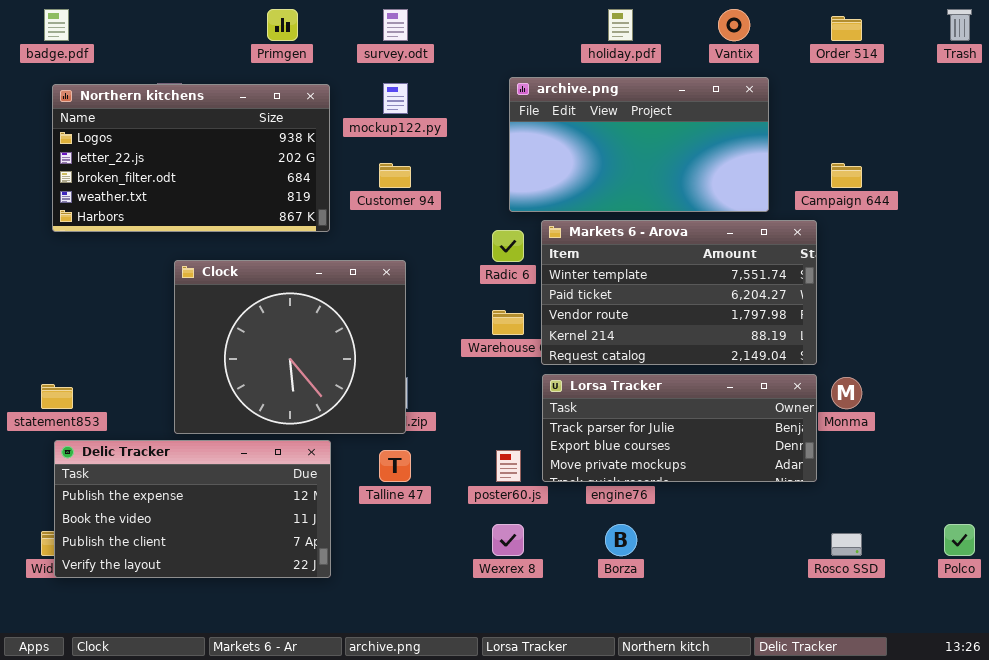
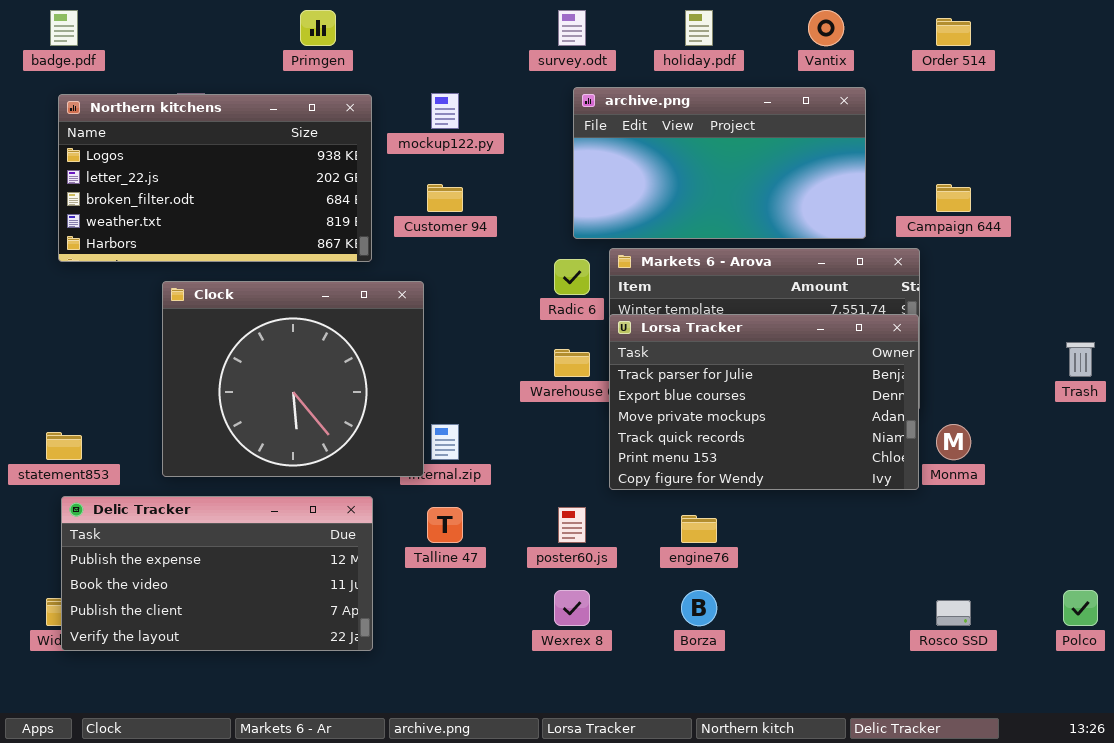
survey.odt: [383,9,408,41] -> [558,10,586,46], moved
Trash: [947,9,972,41] -> [1066,342,1095,377], moved
Clock: [174,260,406,434] -> [162,281,424,477], moved
Lorsa Tracker: [542,374,817,482] -> [609,314,919,490], moved, resized

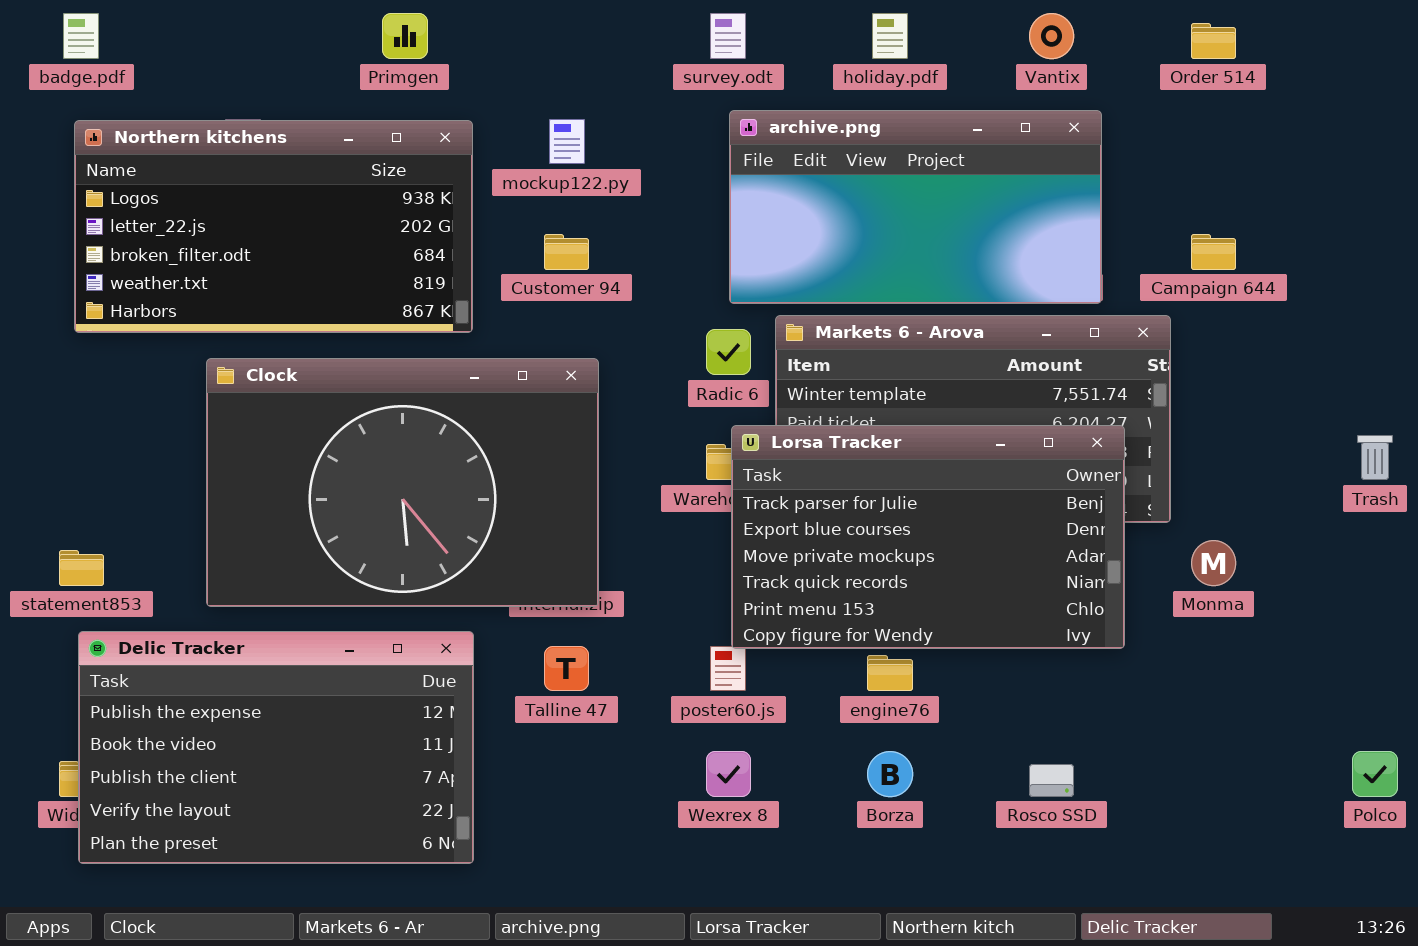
Clock: [162,281,424,477] -> [206,358,599,607], resized
Lorsa Tracker: [609,314,919,490] -> [731,425,1125,649], moved
Delic Tracker: [61,496,373,651] -> [78,631,474,864], resized
Rosco SSD: [936,600,971,626] -> [1029,764,1074,797], moved

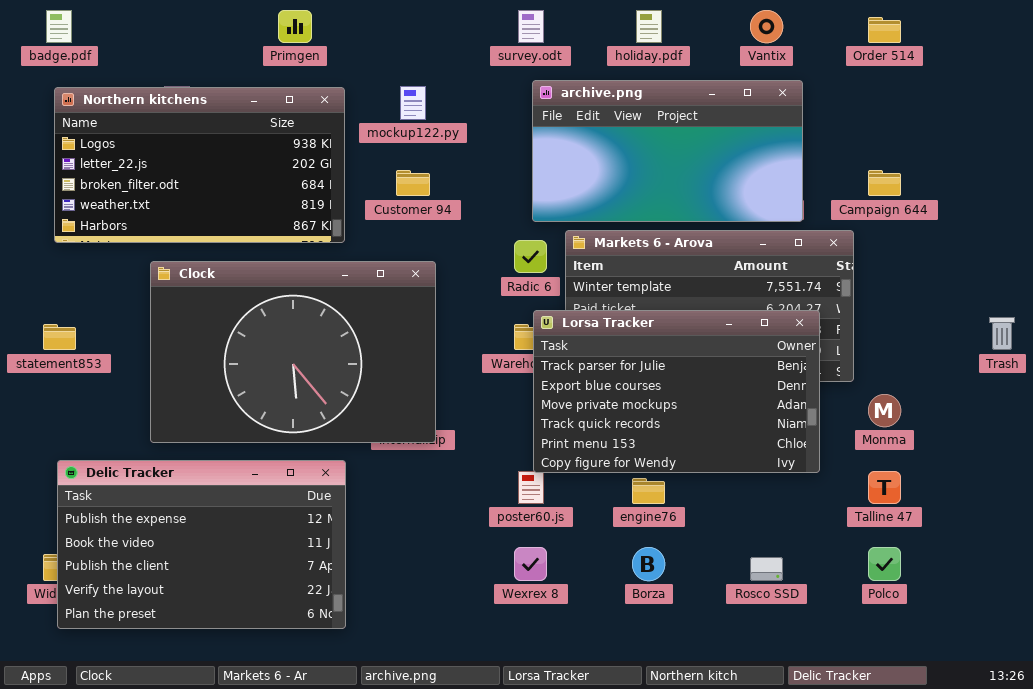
statement853: [59,550,104,586] -> [43,324,76,350], moved
Talline 47: [544,646,589,691] -> [868,471,901,504], moved
Polco: [1352,751,1398,797] -> [868,547,901,581], moved

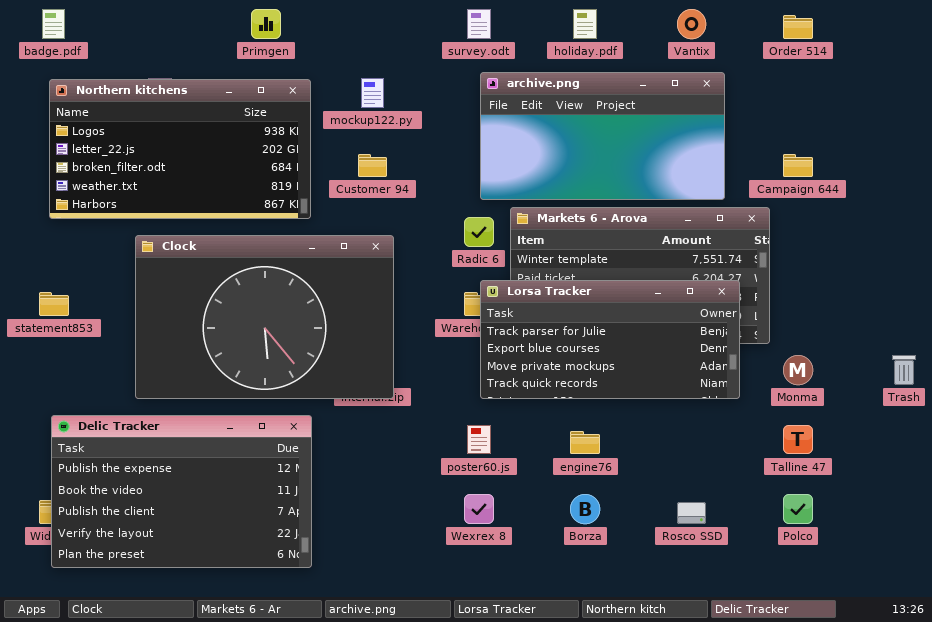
Lorsa Tracker: [533,310,820,473] -> [480,280,740,399], resized
Trash: [989,317,1015,350] -> [892,355,916,385], moved

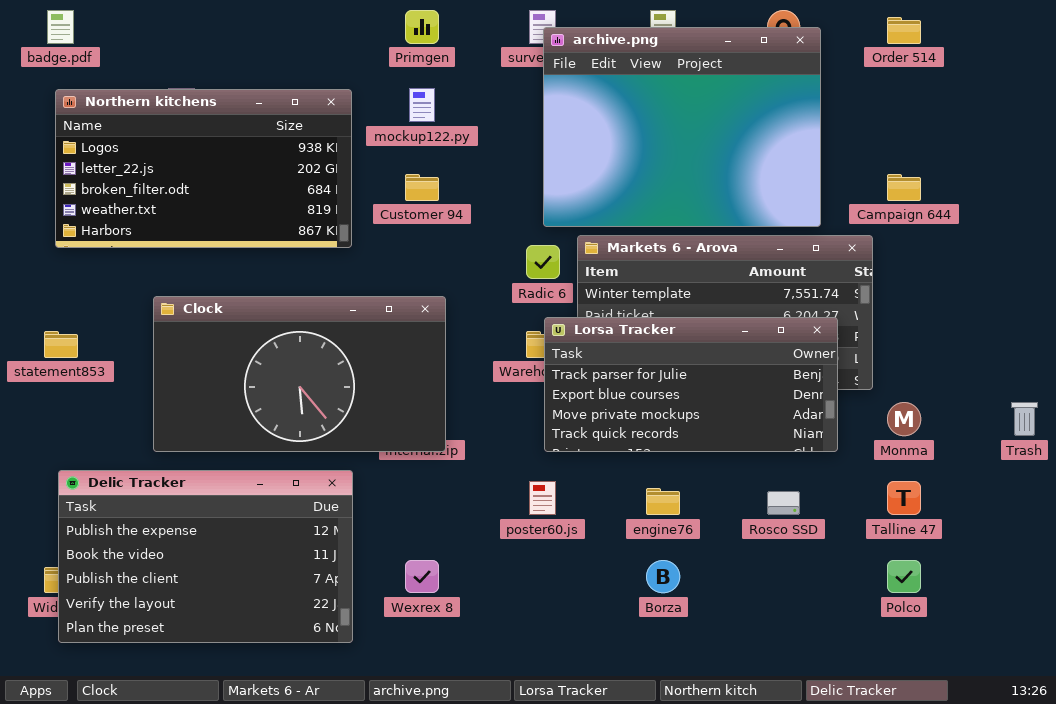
Primgen: [251,9,281,39] -> [405,10,439,44], moved
archive.png: [480,72,725,200] -> [543,27,821,227], resized
Clock: [135,235,394,399] -> [153,296,446,452], resized
Wexrex 8: [464,494,494,524] -> [405,560,439,593], moved
Rosco SSD: [677,502,706,524] -> [767,491,800,515], moved

